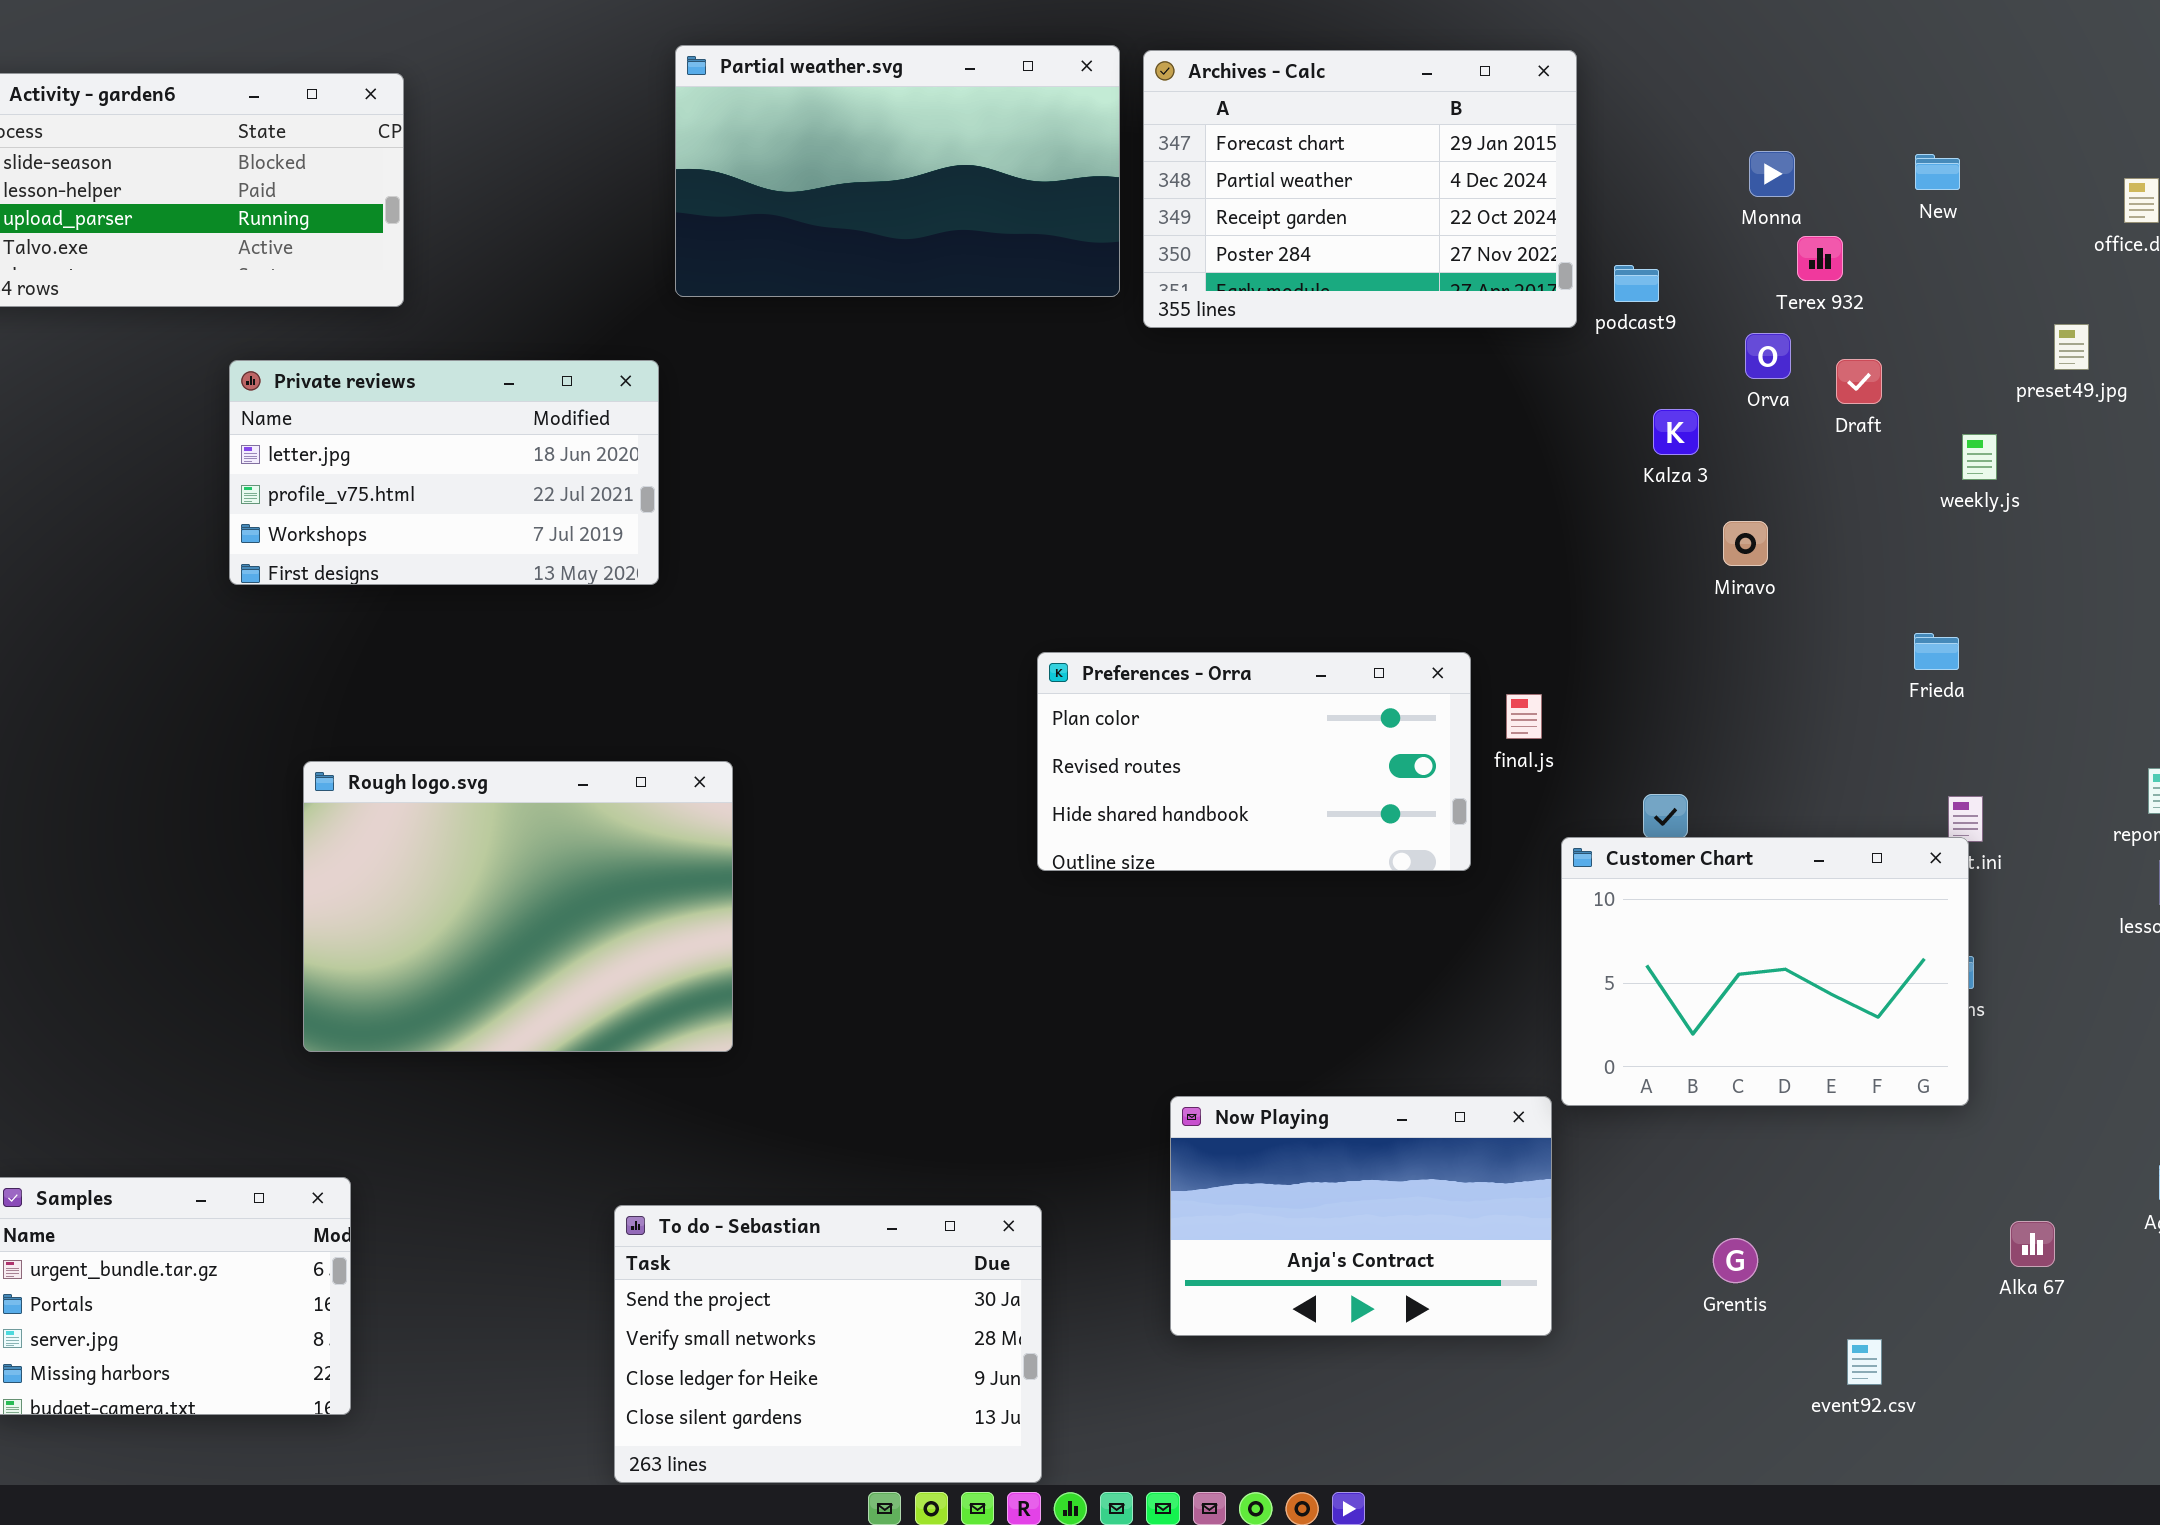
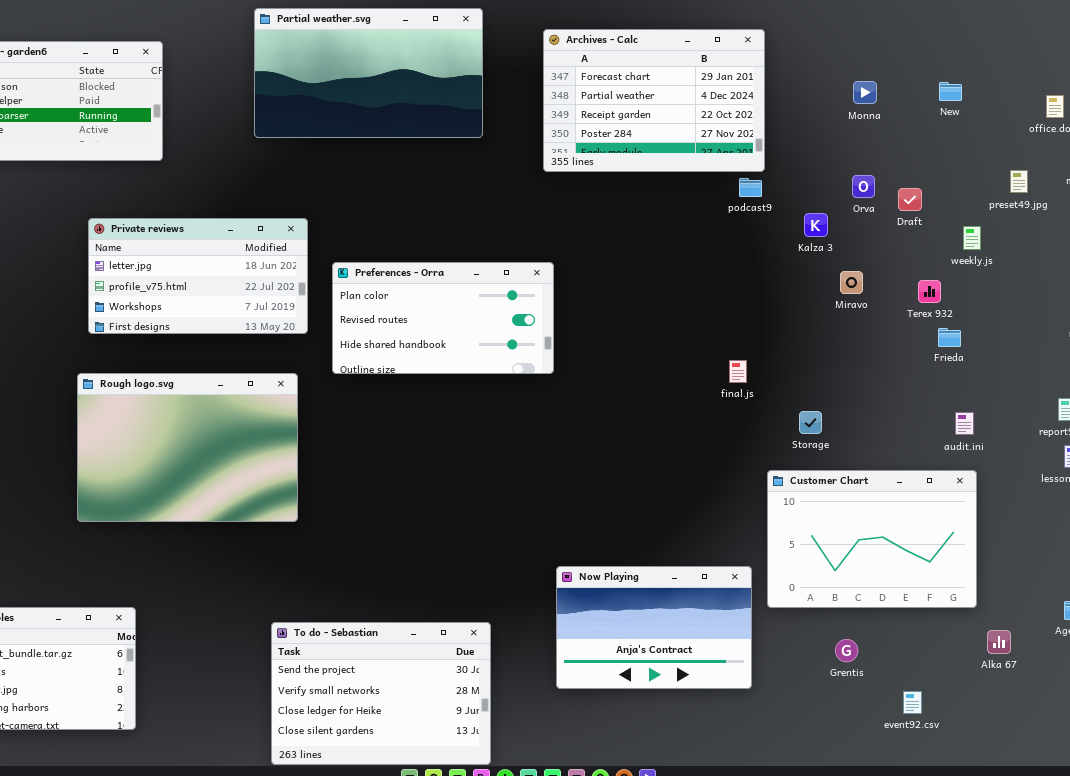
Partial weather.svg: [675,45,1120,297] -> [254,8,483,138], moved
Terex 932: [1797,236,1843,281] -> [918,280,941,303], moved
podcast9: [1614,265,1659,302] -> [739,178,762,197], moved
Private reviews: [229,360,659,585] -> [88,218,308,334], moved
Preferences - Orra: [1037,652,1471,871] -> [332,262,554,374], moved
Rough logo.svg: [303,761,733,1052] -> [77,373,298,522], moved
Customer Chart: [1561,837,1969,1106] -> [767,470,977,608], moved

